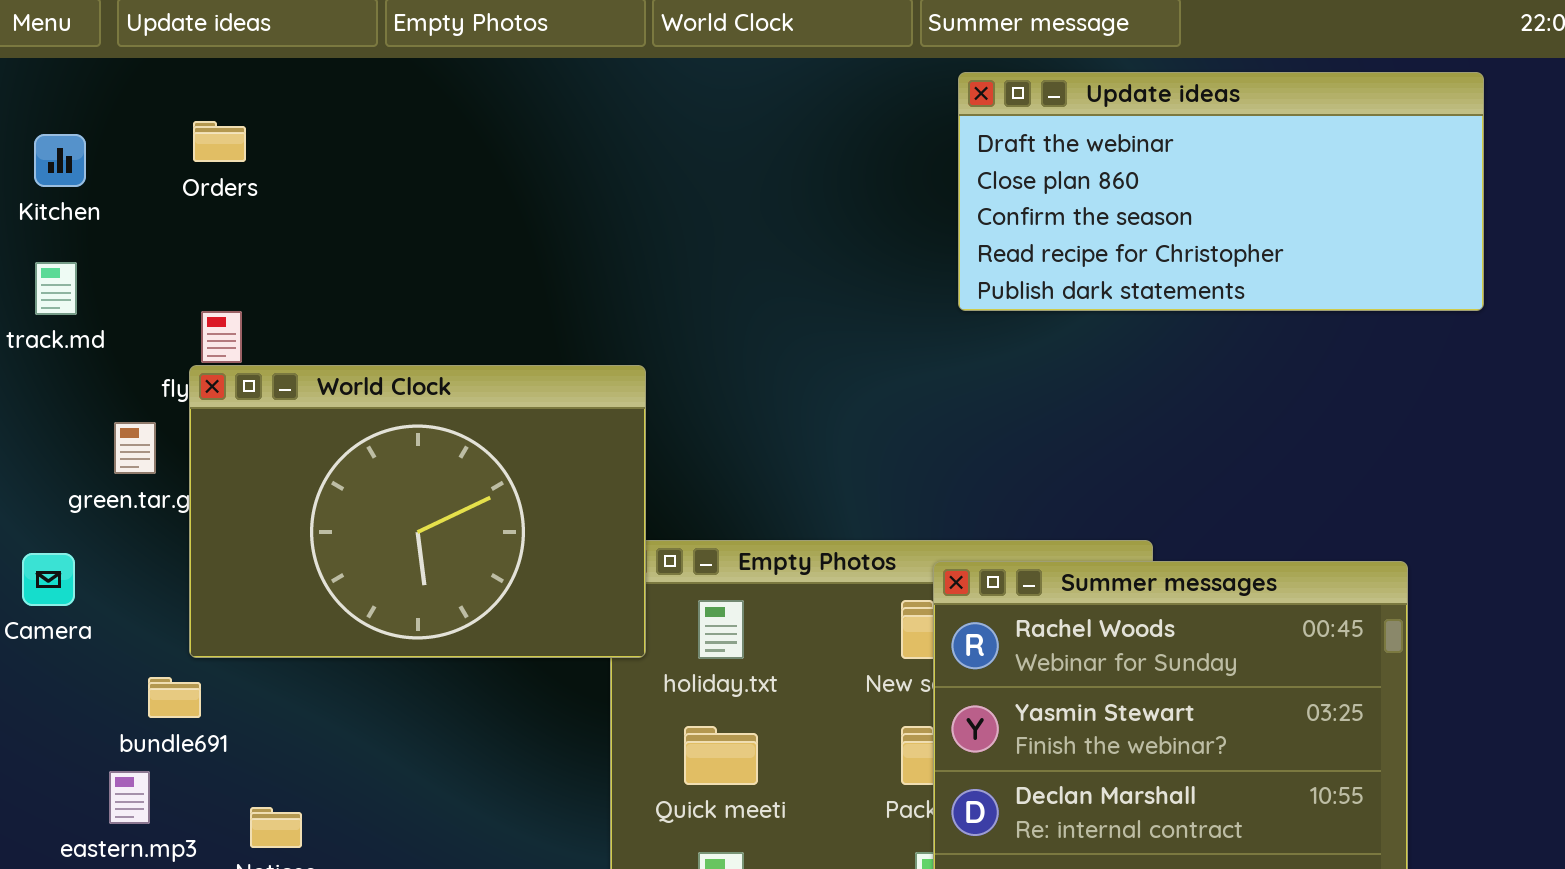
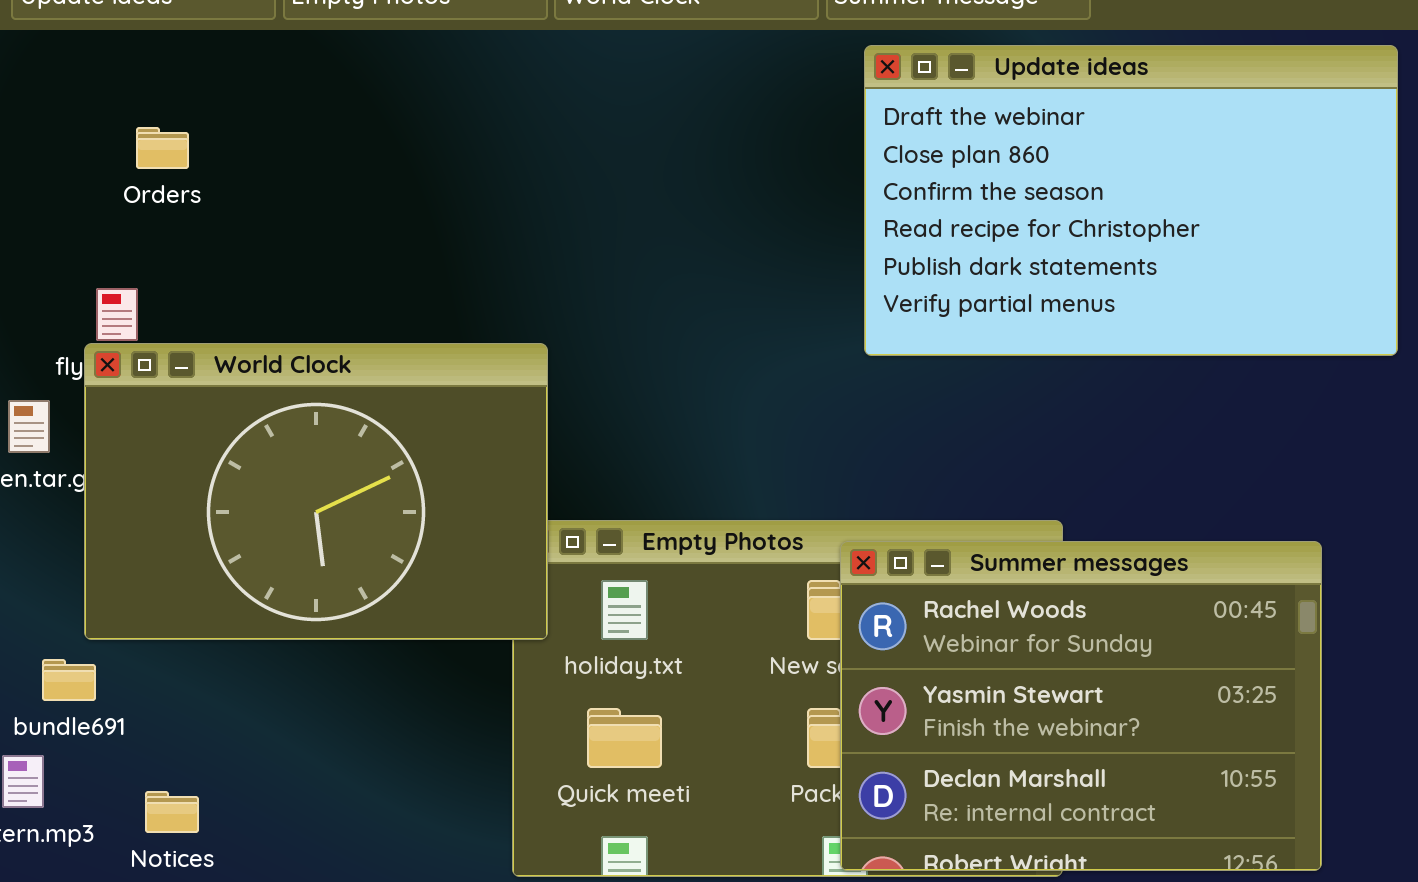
Update ideas: [958,72,1484,311] -> [864,45,1398,356], resized
Orders: [193,121,246,162] -> [136,127,189,169], moved

